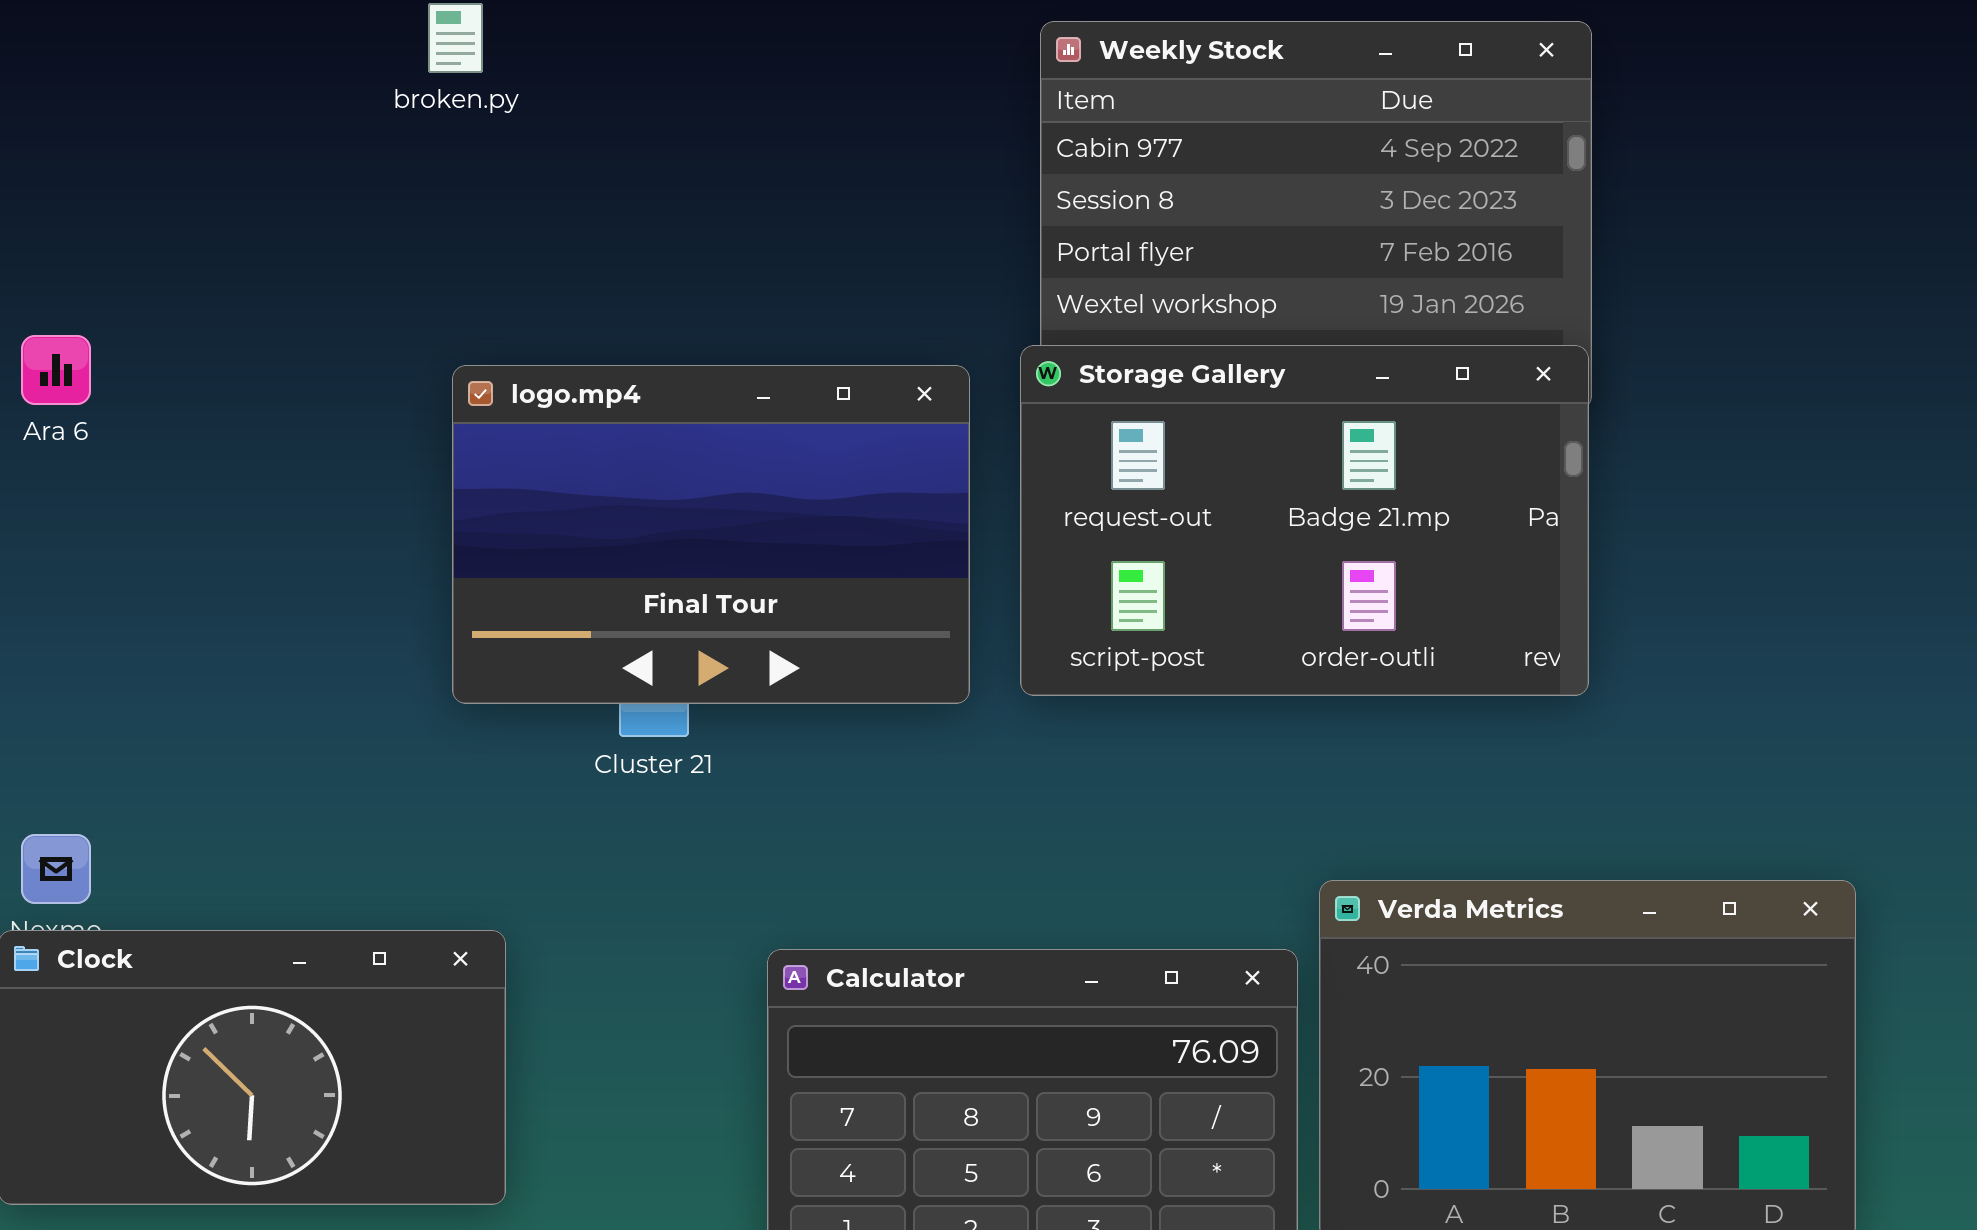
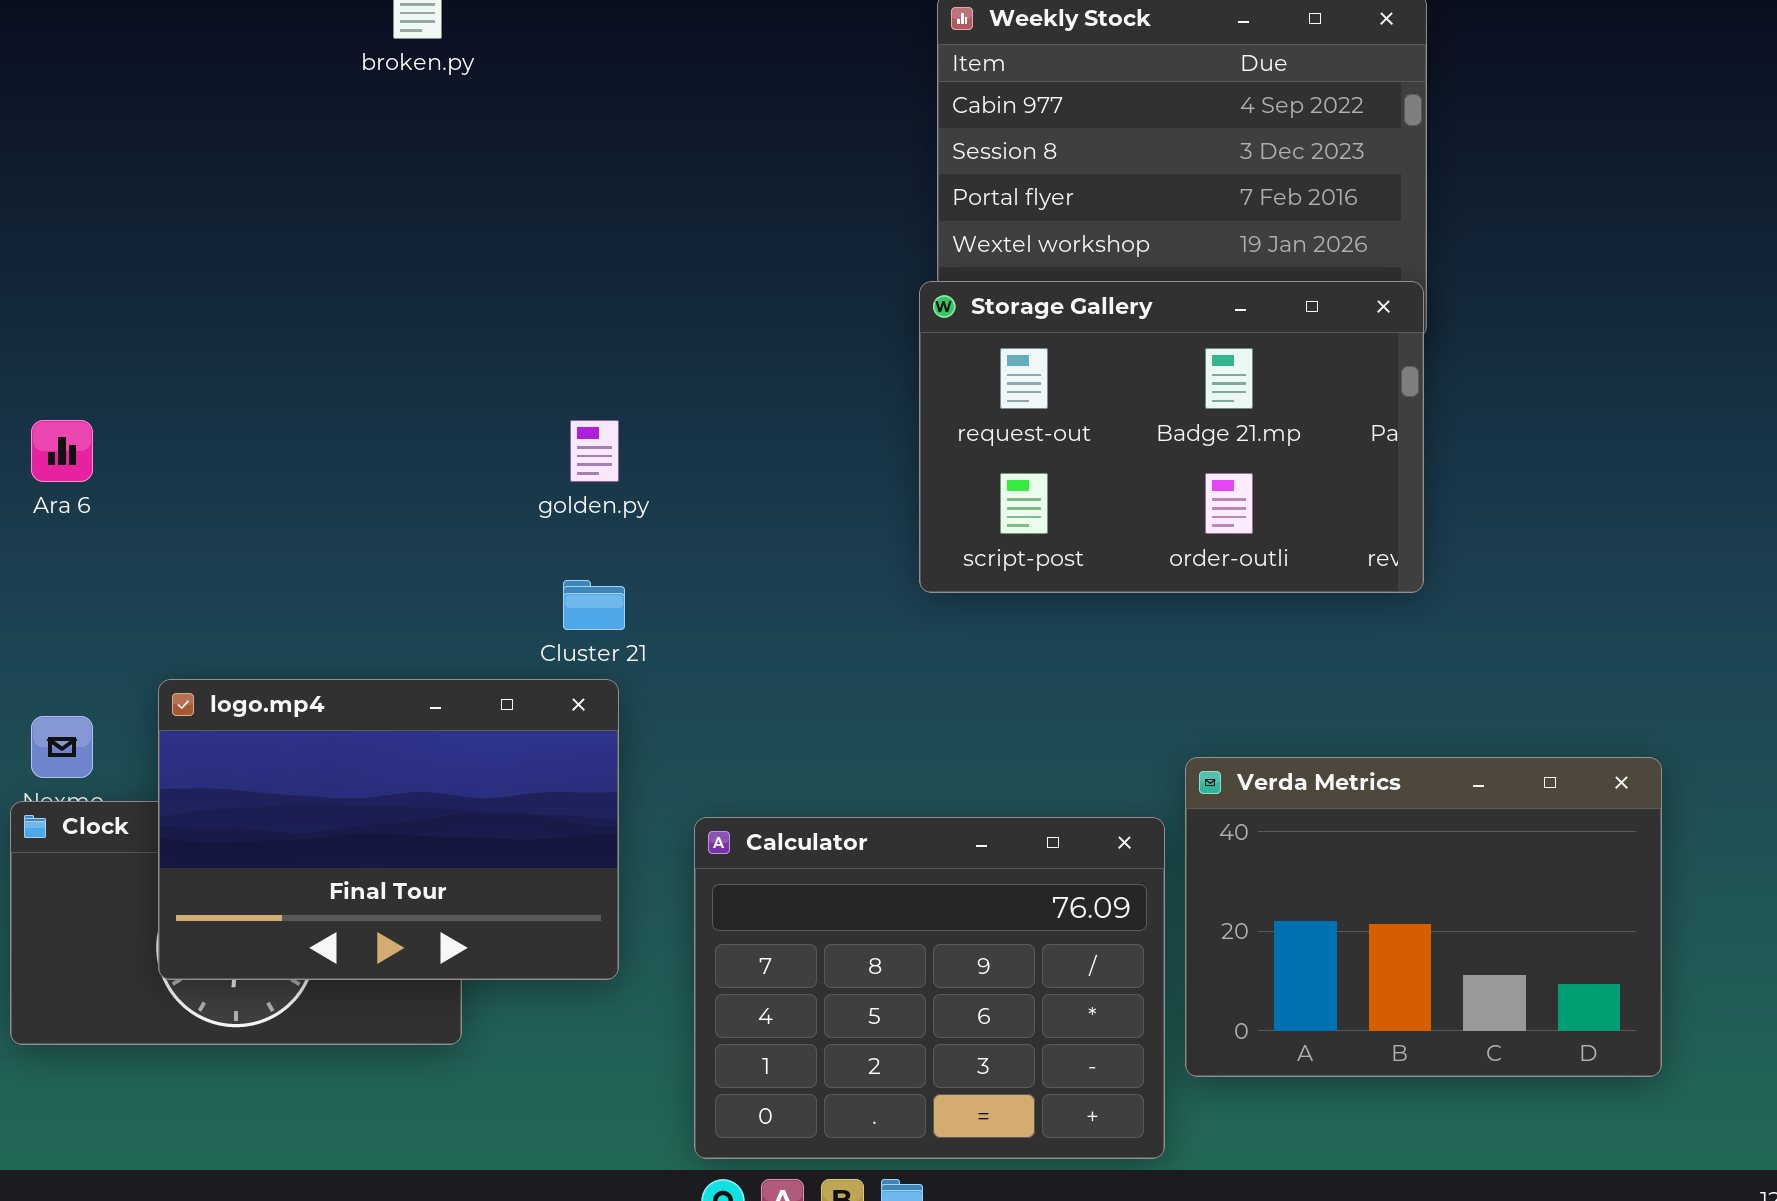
Ara 6: [21,335,91,405] -> [31,420,93,482], moved
logo.mp4: [452,365,970,704] -> [158,679,619,980], moved

